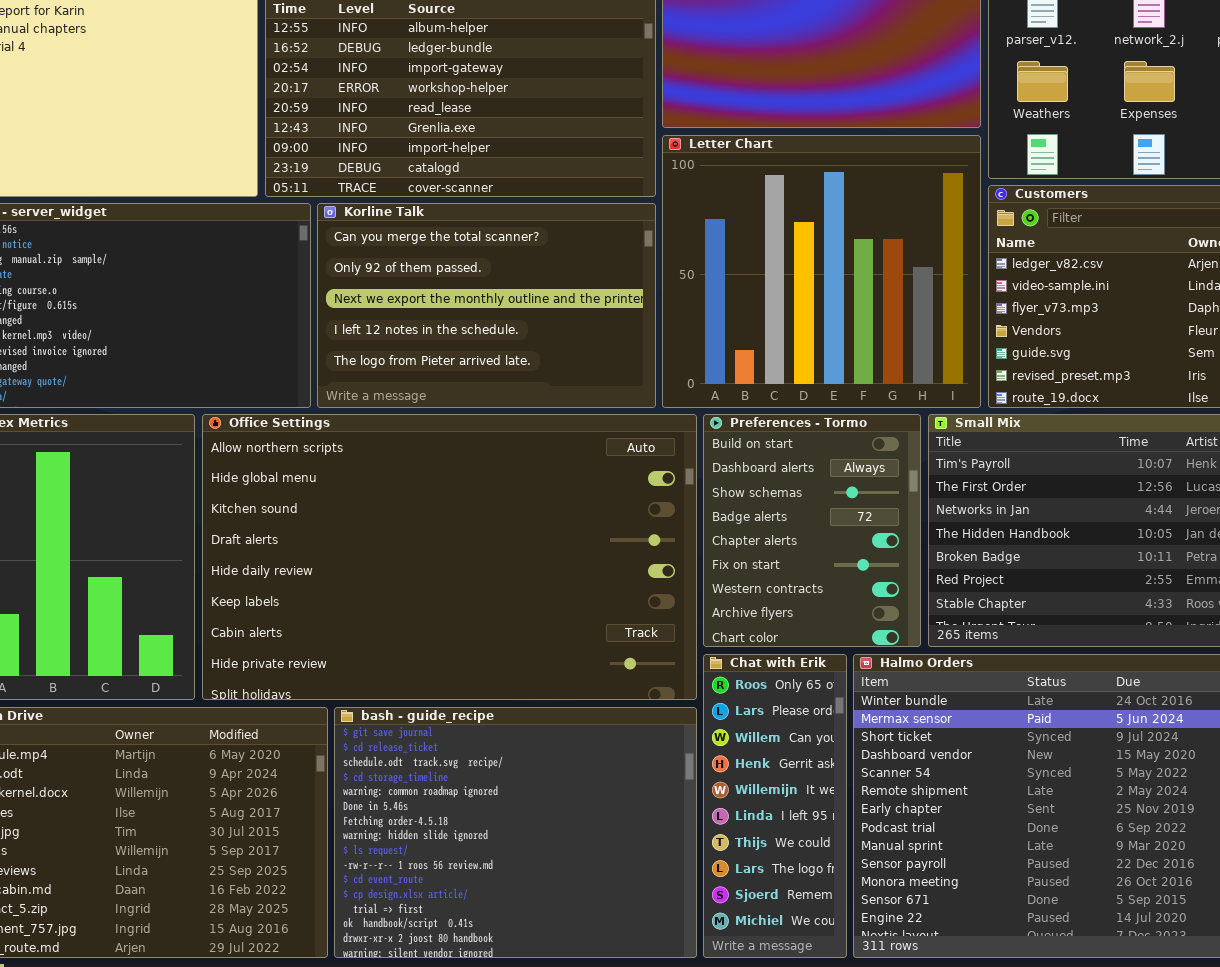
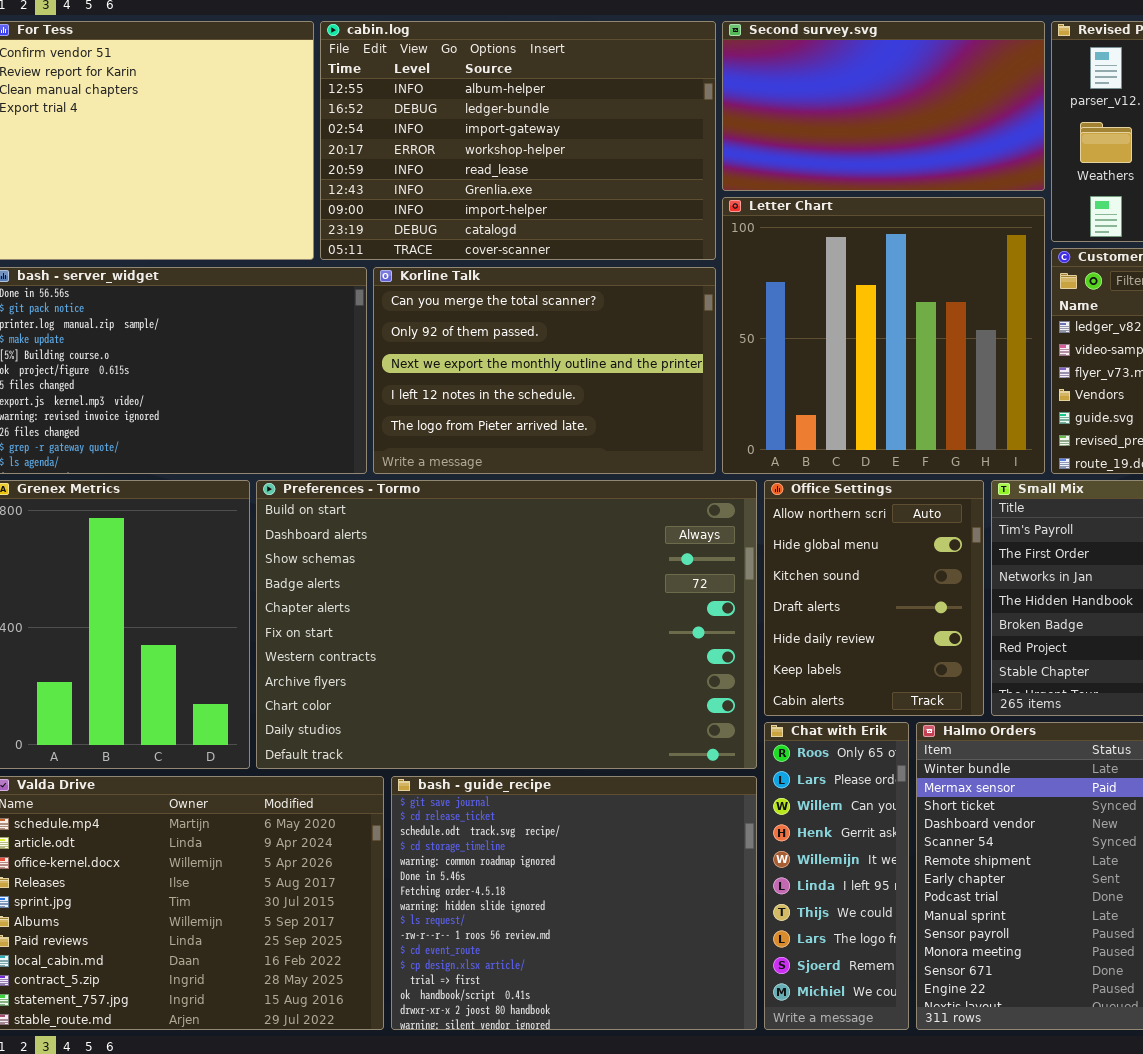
Office Settings: [202,414,697,700] -> [764,480,984,716], moved, resized
Preferences - Tormo: [703,414,921,647] -> [256,480,757,769], moved, resized

